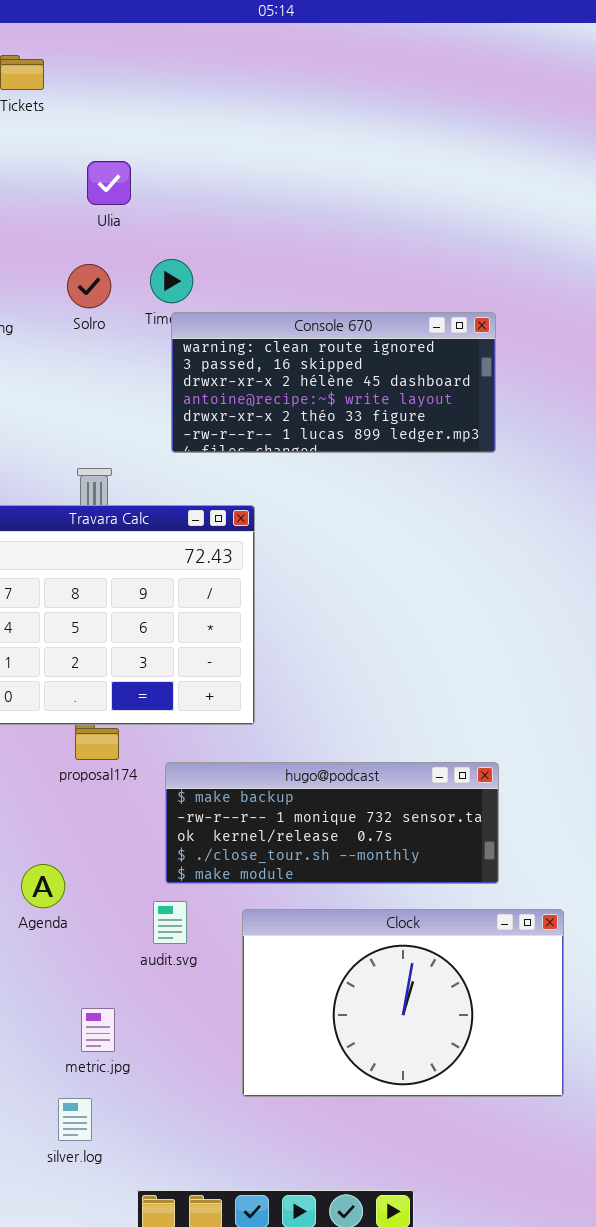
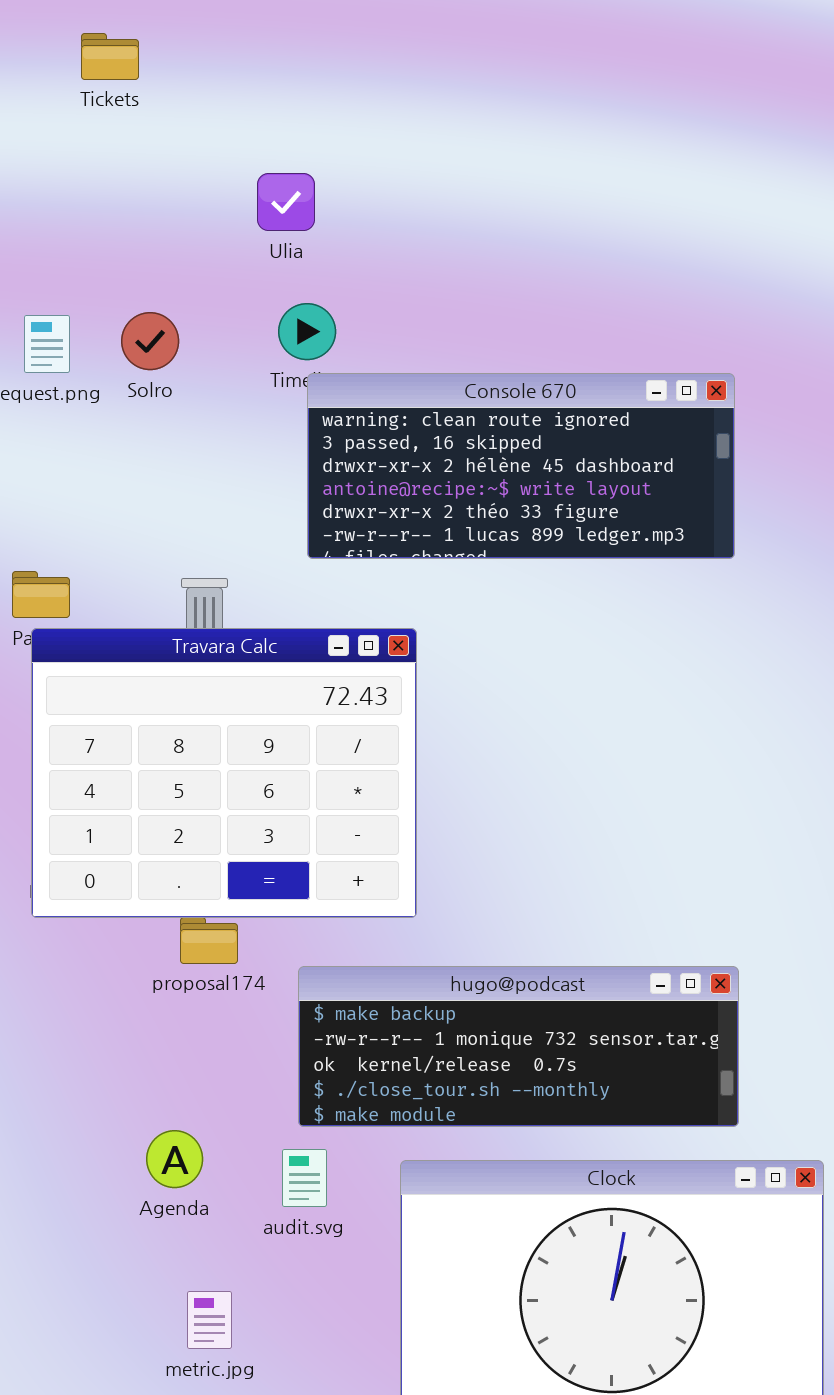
Ulia: [87,161,131,205] -> [257,173,315,231], moved
Solro: [67,264,111,308] -> [121,312,179,370], moved
Agenda: [21,864,65,908] -> [146,1130,203,1188], moved

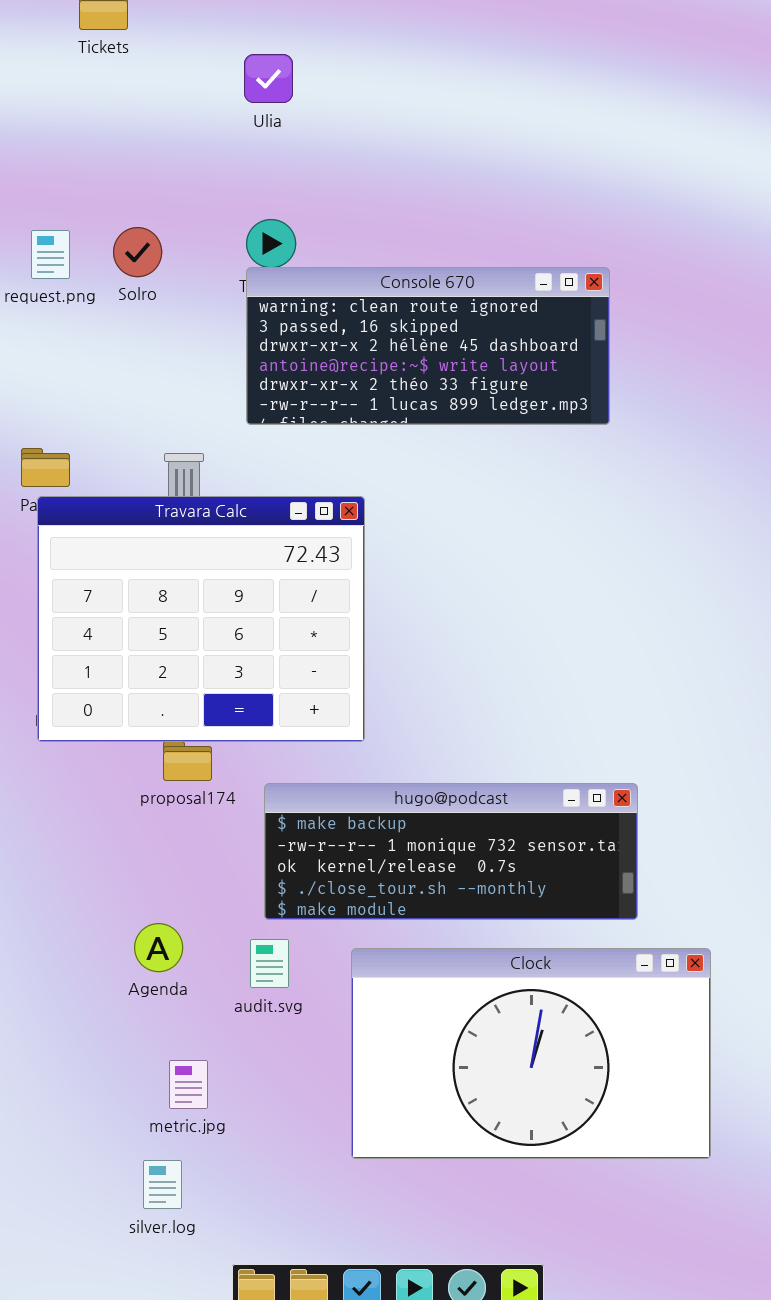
Ulia: [257,173,315,231] -> [244,54,293,103], moved
Console 670: [307,373,735,559] -> [246,267,610,425], moved

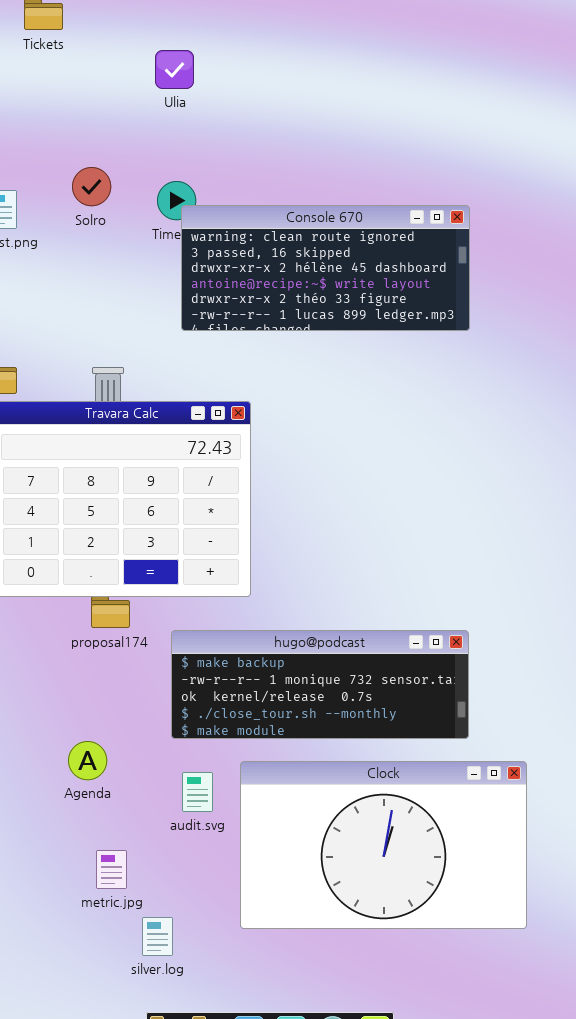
Solro: [113,227,162,277] -> [72,167,111,206], moved
Console 670: [246,267,610,425] -> [181,205,470,331], moved
audit.svg: [250,939,289,988] -> [182,772,213,812], moved
silver.log: [143,1160,182,1209] -> [142,917,173,956], moved

